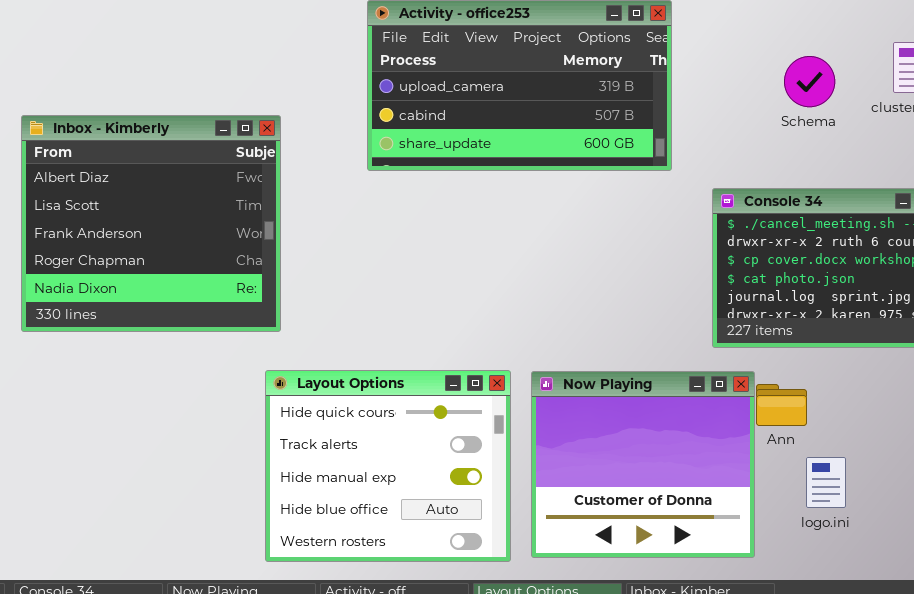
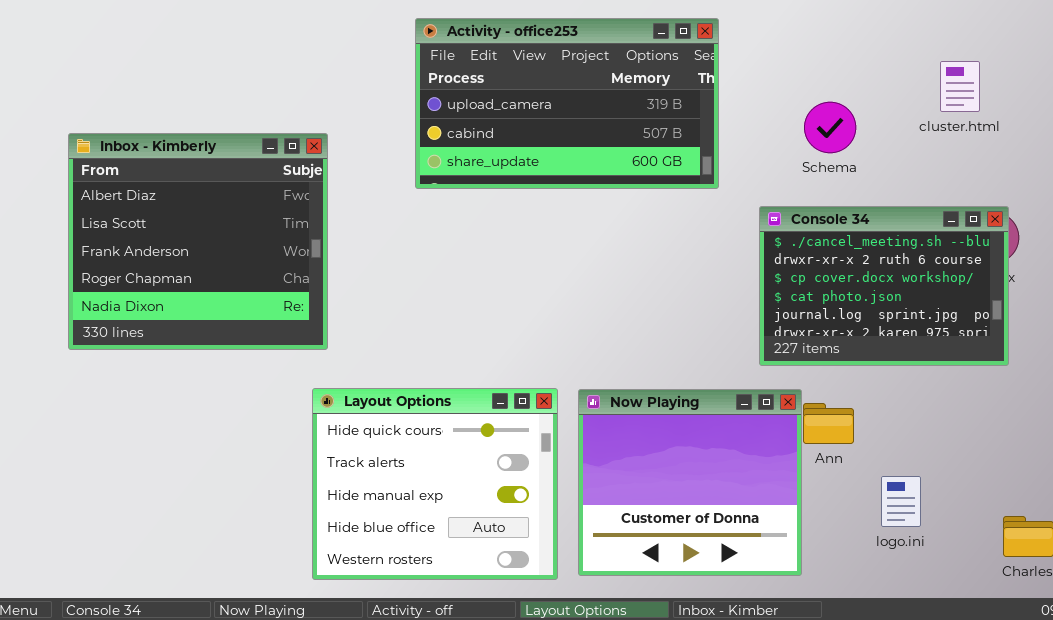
Schema: [784,56,835,107] -> [804,102,856,153], moved
logo.ini: [806,457,846,508] -> [881,476,921,527], moved

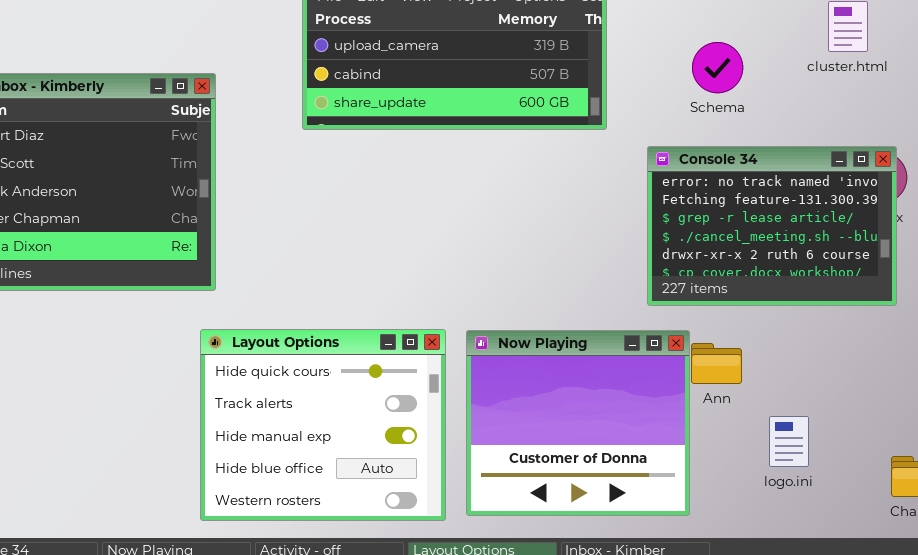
Console 34: [759,206,1009,366] -> [647,146,897,306], scrolled up 3 rows

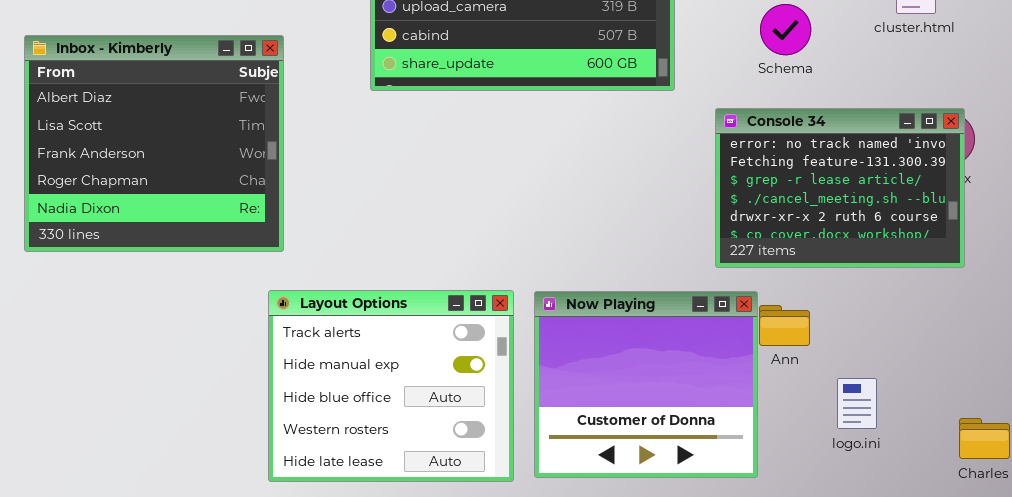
Layout Options: [200,329,446,521] -> [268,290,514,482], scrolled down 1 row

